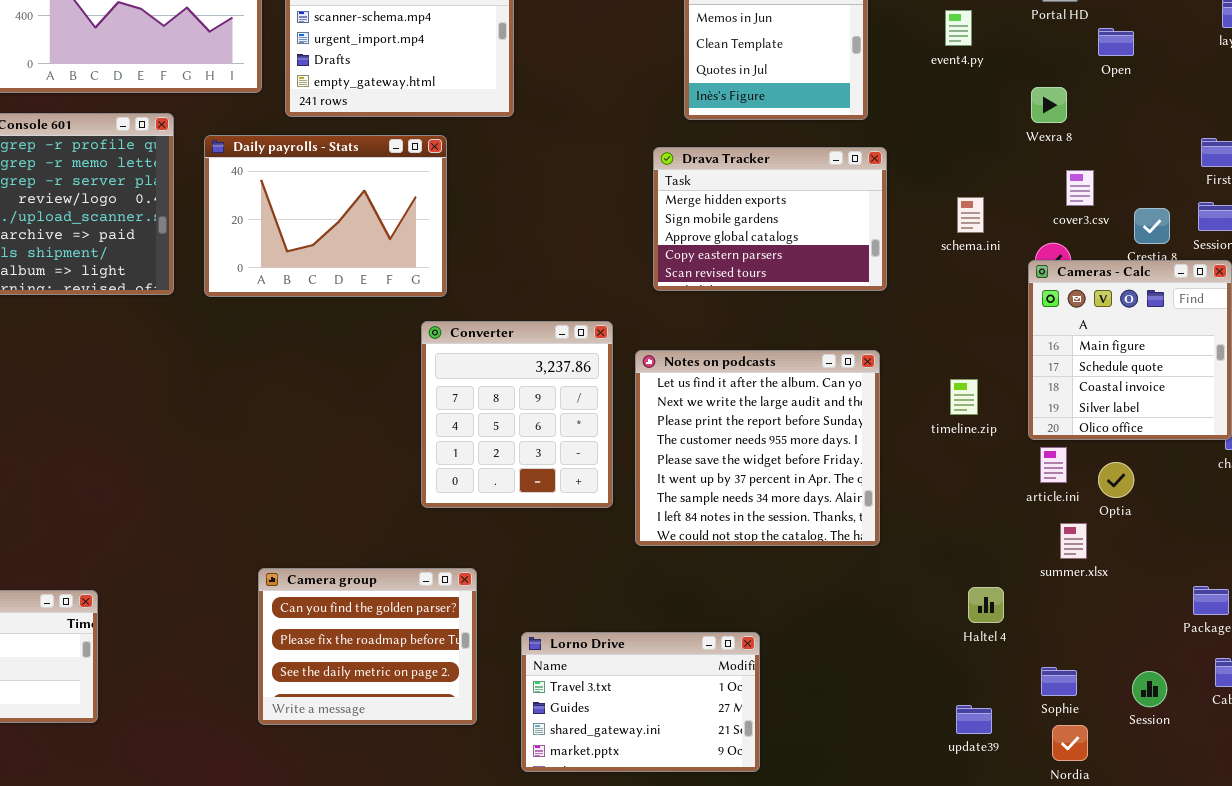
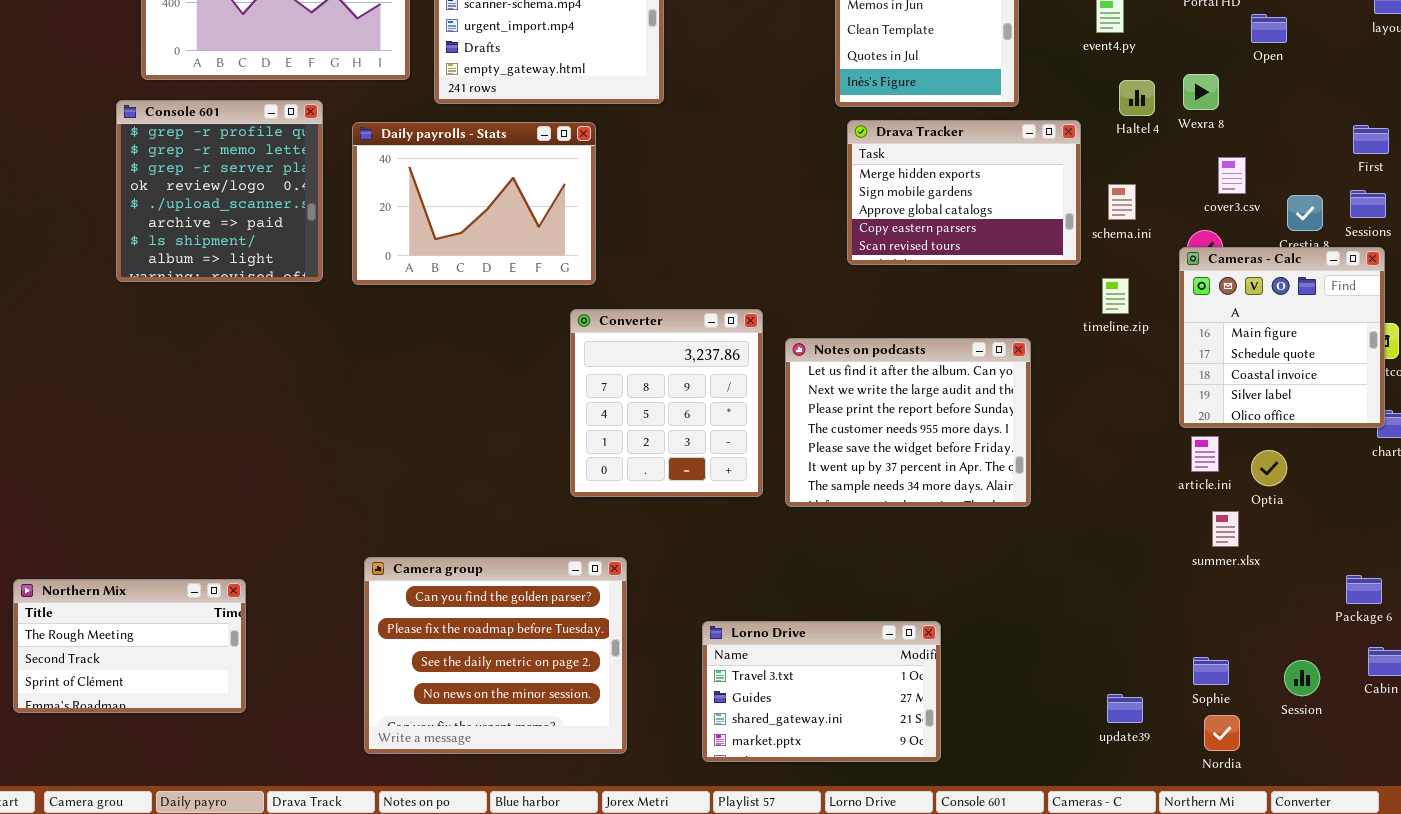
Drava Tracker: [653,147,887,291] -> [847,120,1081,265], moved
Notes on podcasts: [635,350,880,546] -> [785,338,1031,507], resized
timeline.zip: [950,379,978,415] -> [1102,278,1129,314], moved
Camera group: [258,568,477,725] -> [364,557,627,754], resized
Haltel 4: [968,587,1004,623] -> [1119,80,1155,116], moved
Lorno Drive: [521,632,760,772] -> [702,621,941,762], moved

